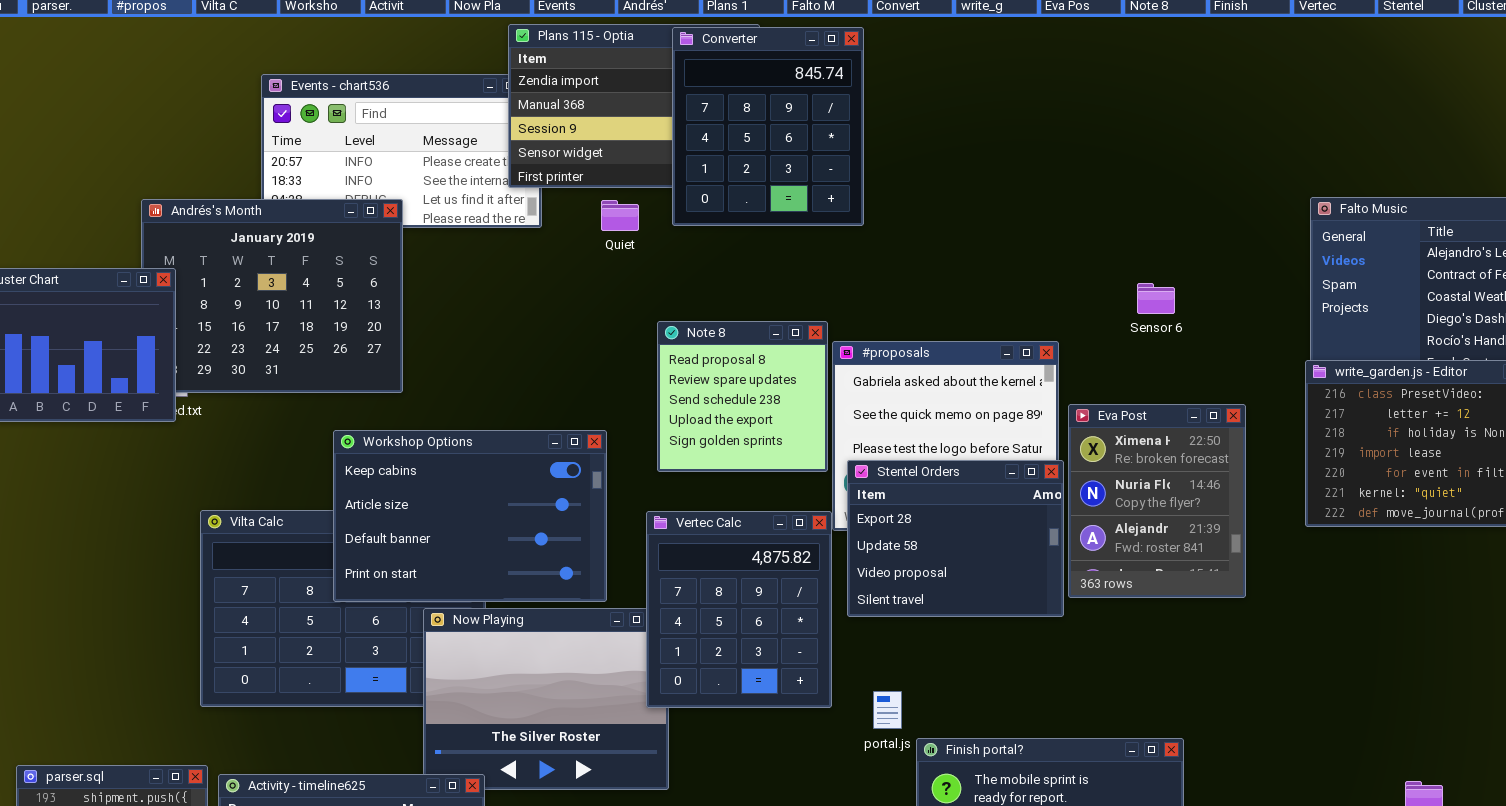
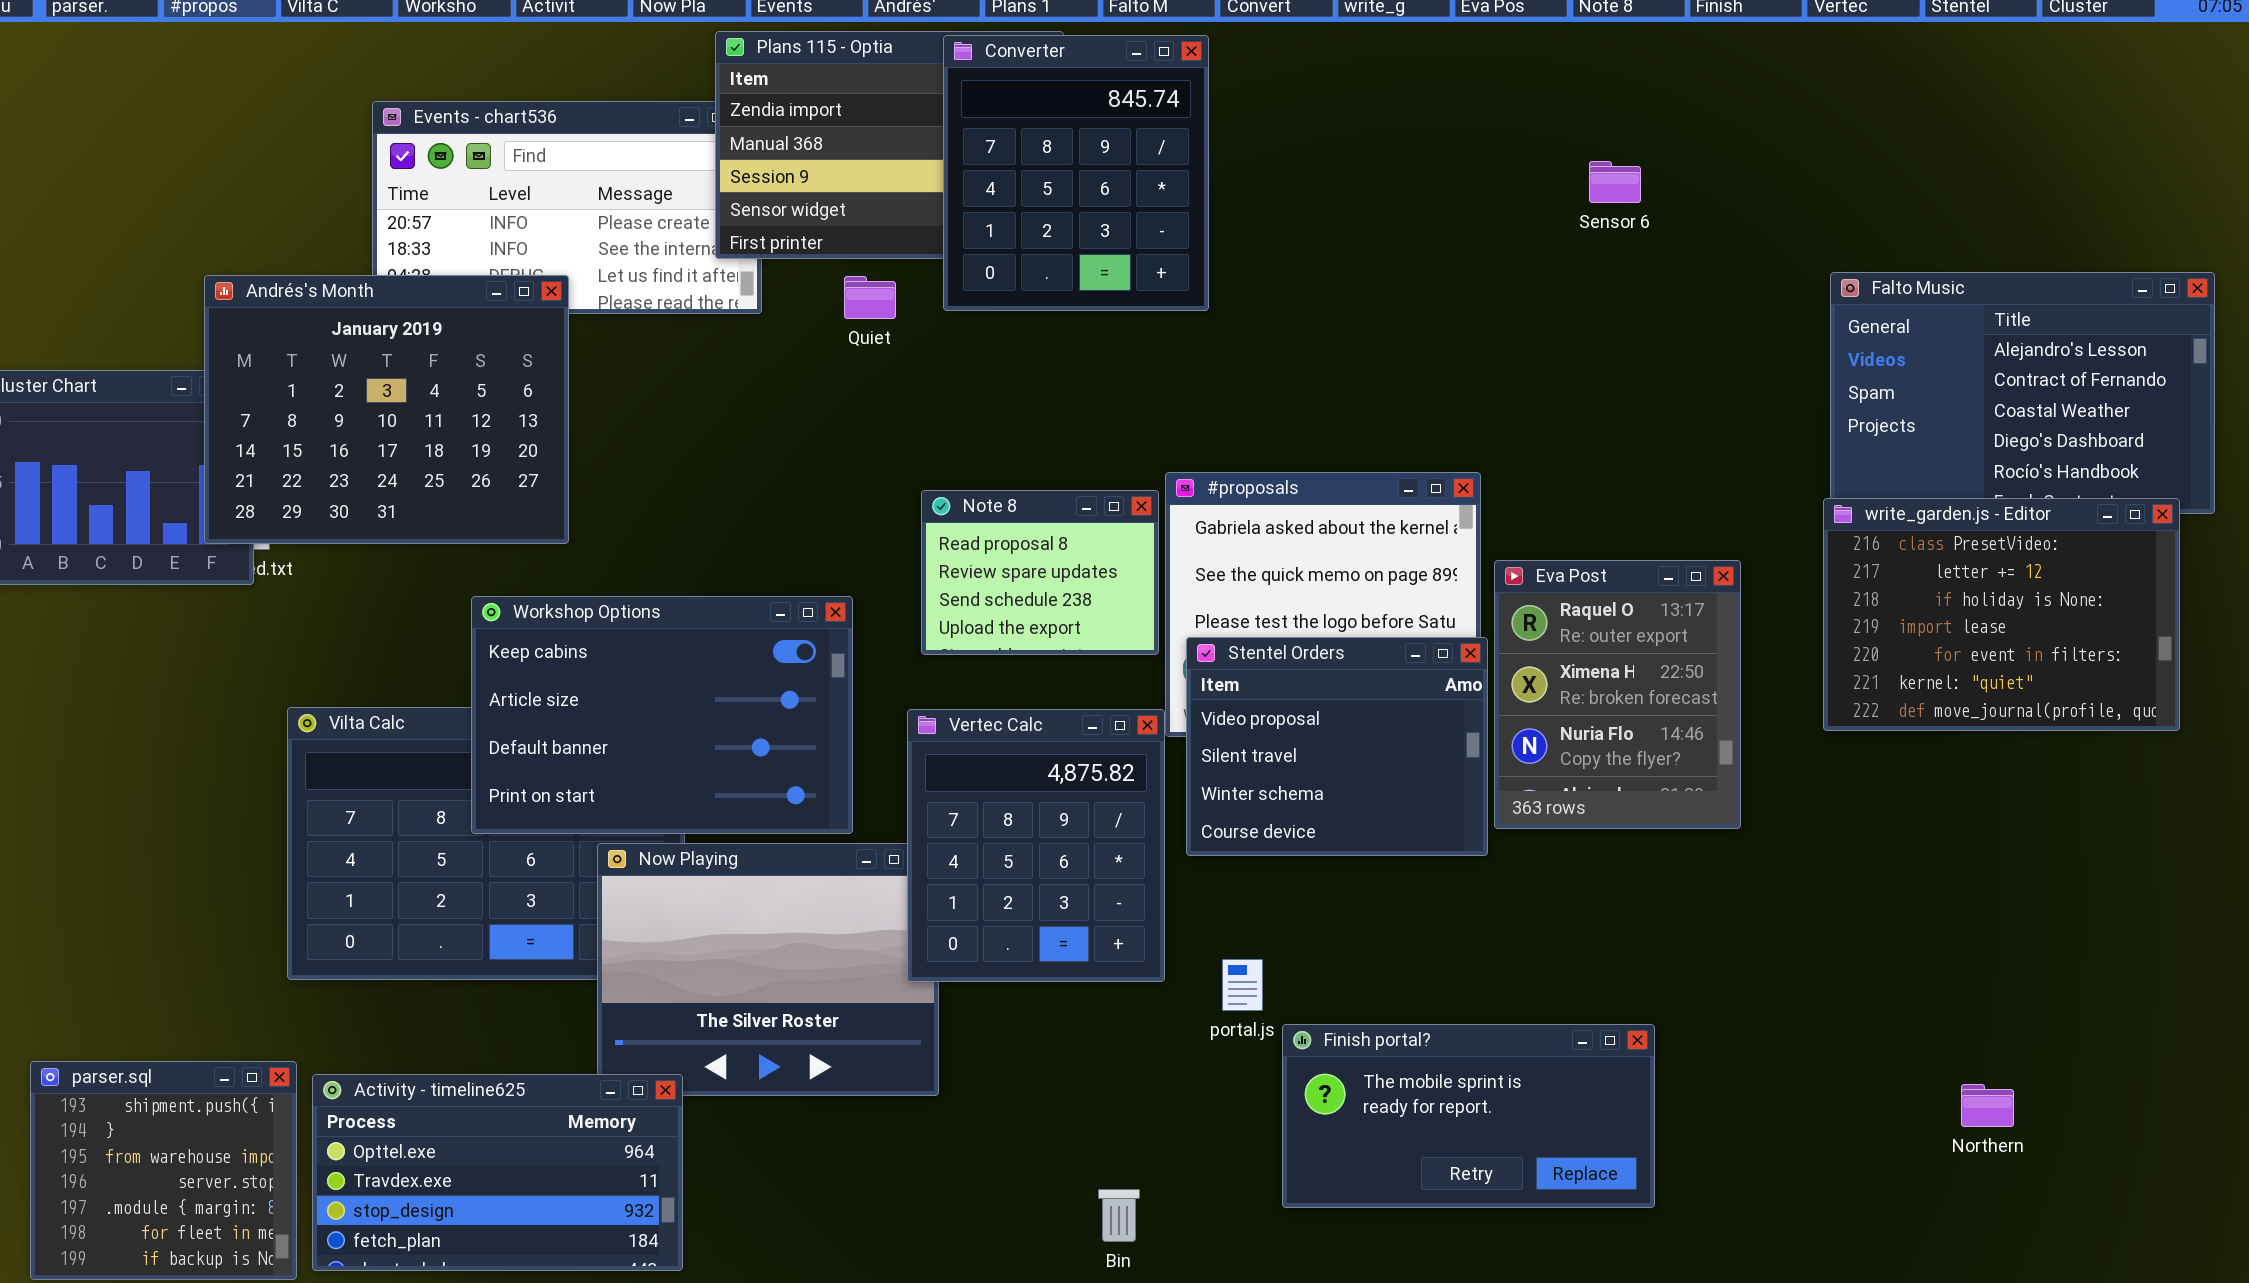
Andrés's Month: [141,199,403,393] -> [204,275,569,544], raised
Sensor 6: [1137,283,1175,314] -> [1589,161,1641,203], moved
Note 8: [657,321,828,472] -> [921,490,1159,655], resized
Eva Post: [1068,404,1246,598] -> [1494,560,1741,829], scrolled up 1 row
Stentel Orders: [847,460,1064,617] -> [1186,637,1488,856], scrolled down 2 rows

